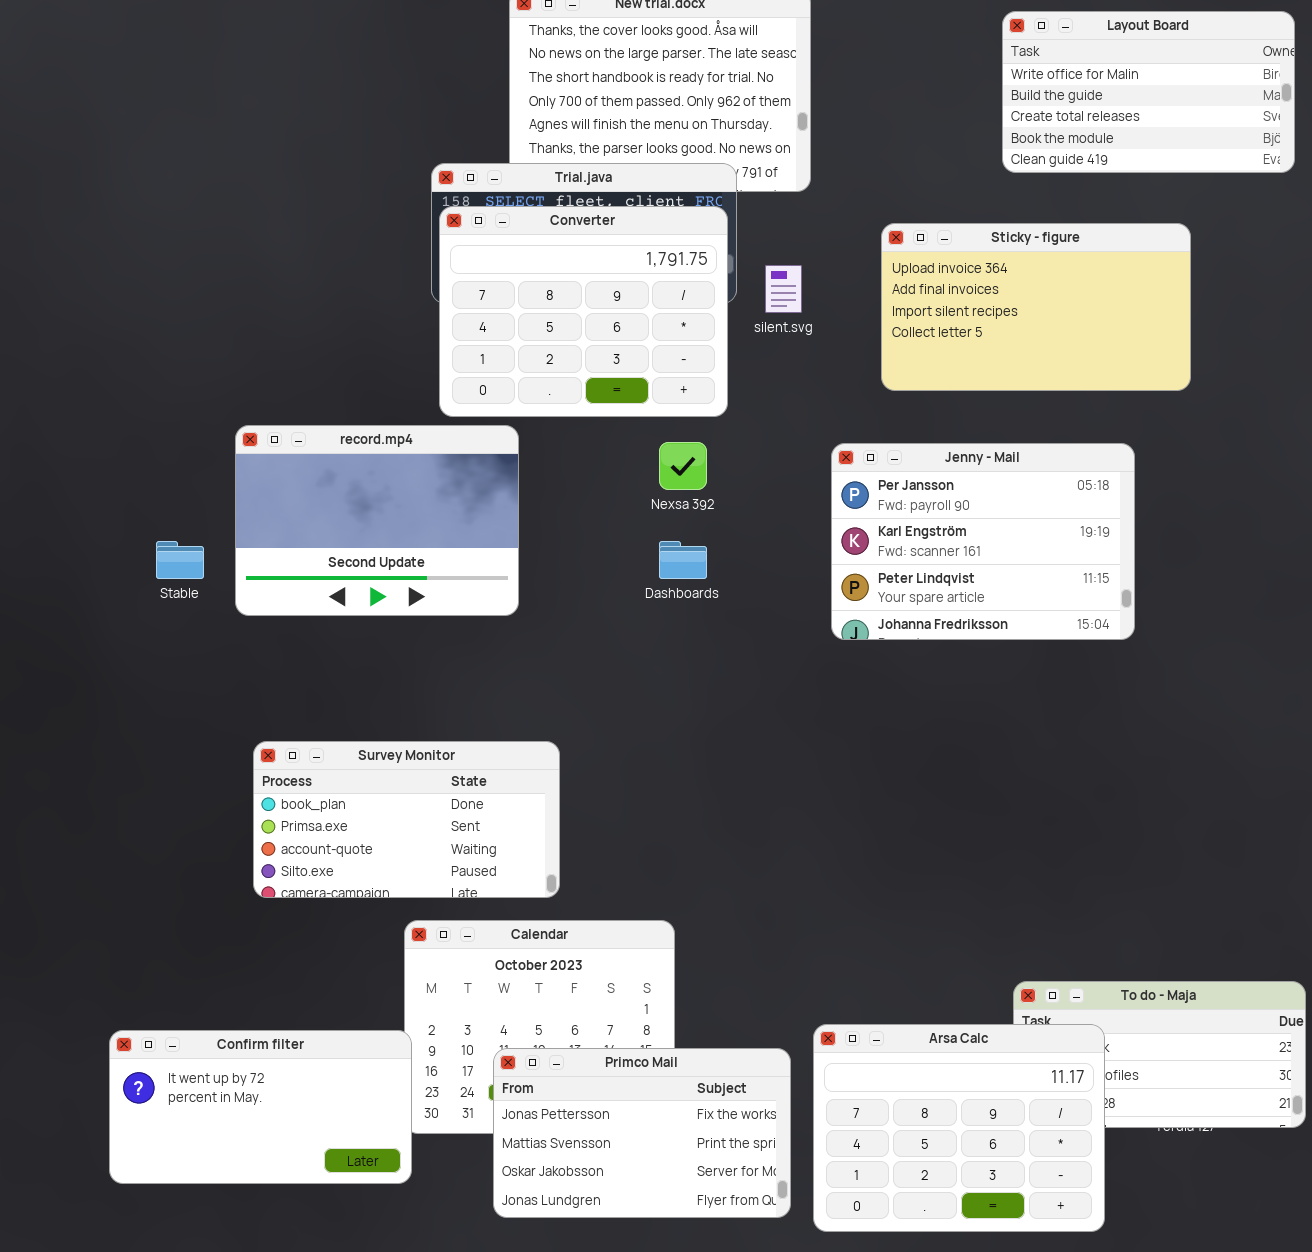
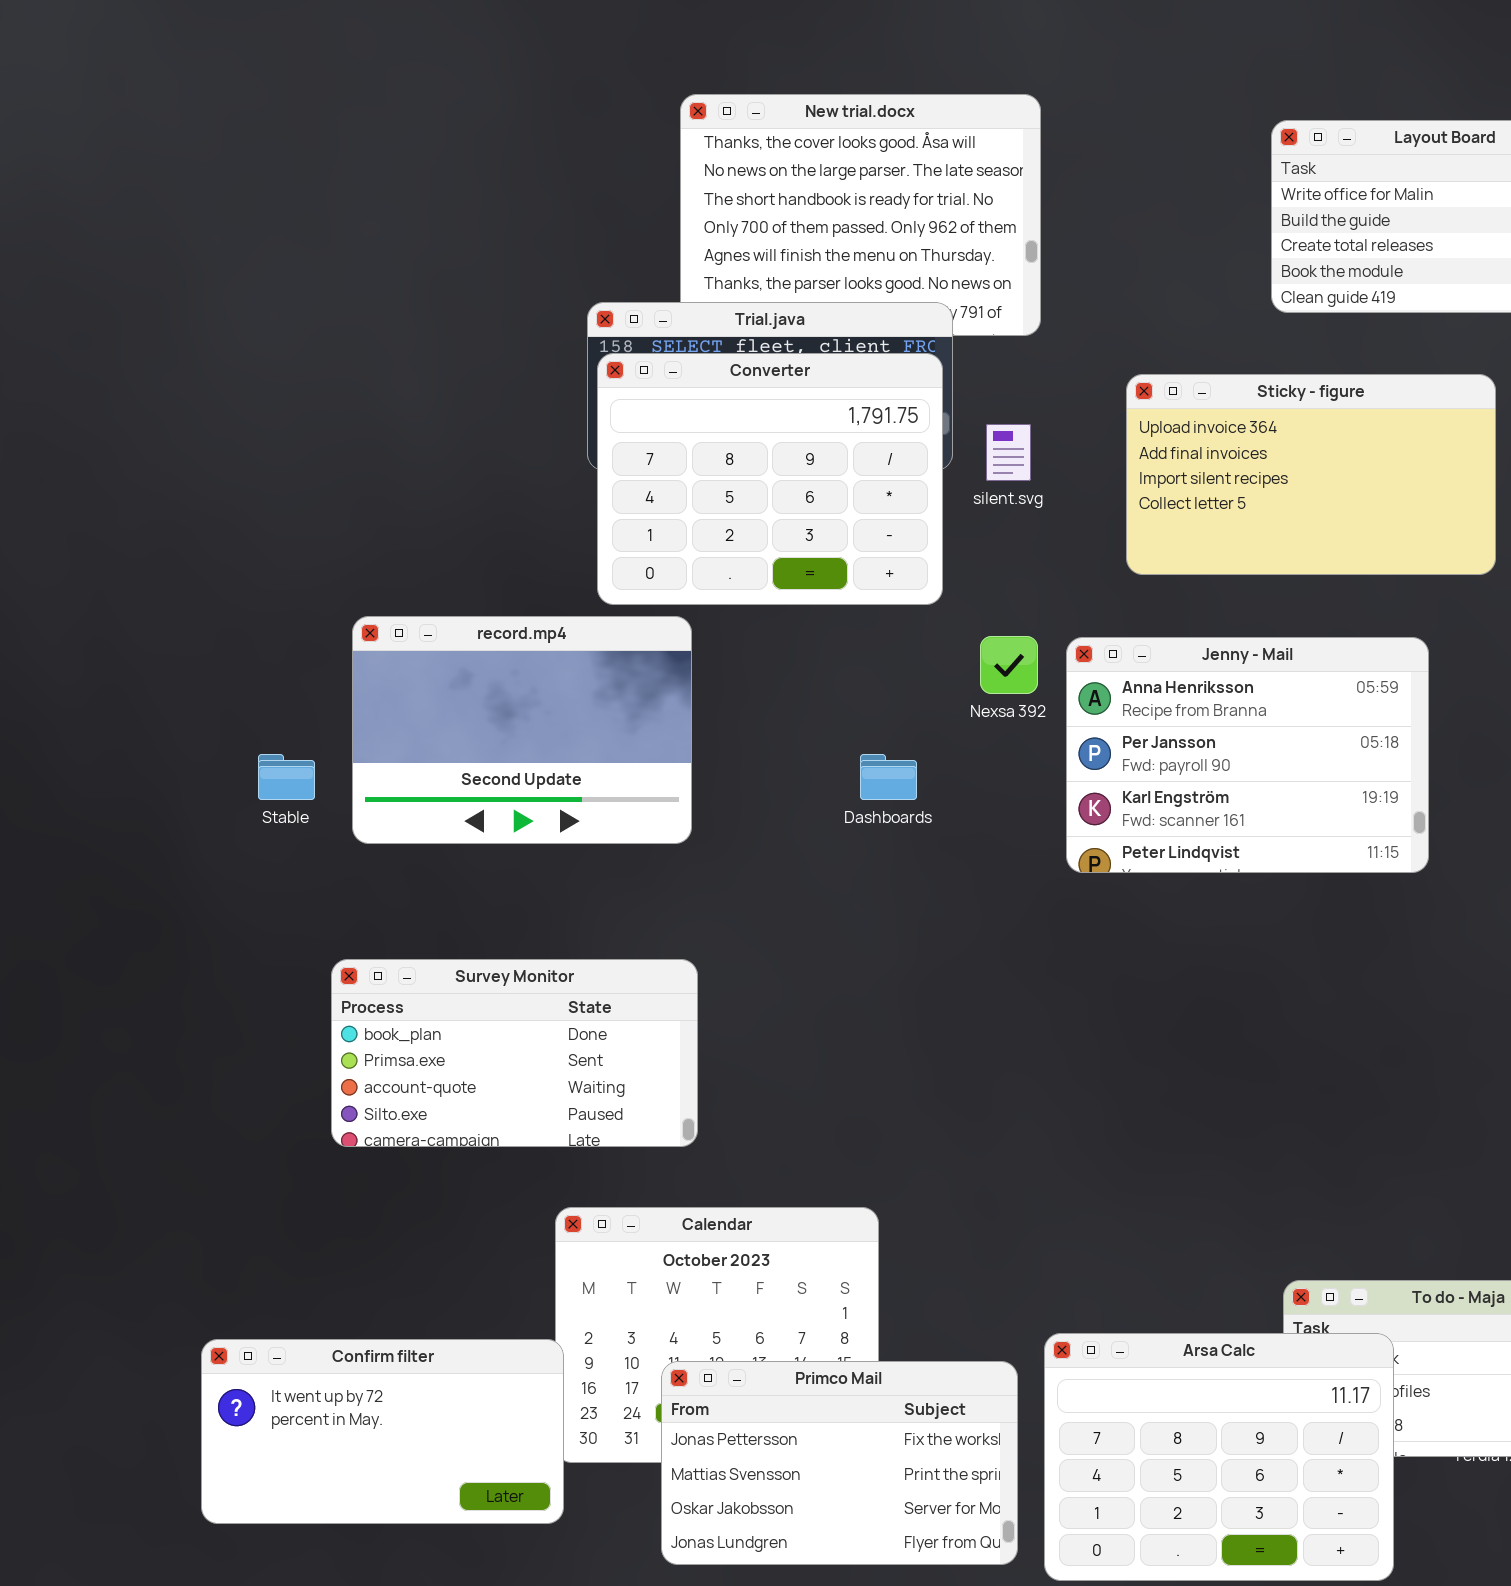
Nexsa 392: [659,442,707,490] -> [980,636,1038,694], moved
Jenny - Mail: [831,443,1135,640] -> [1066,637,1429,873], scrolled up 1 row
Survey Monitor: [253,741,560,898] -> [331,959,698,1147], moved

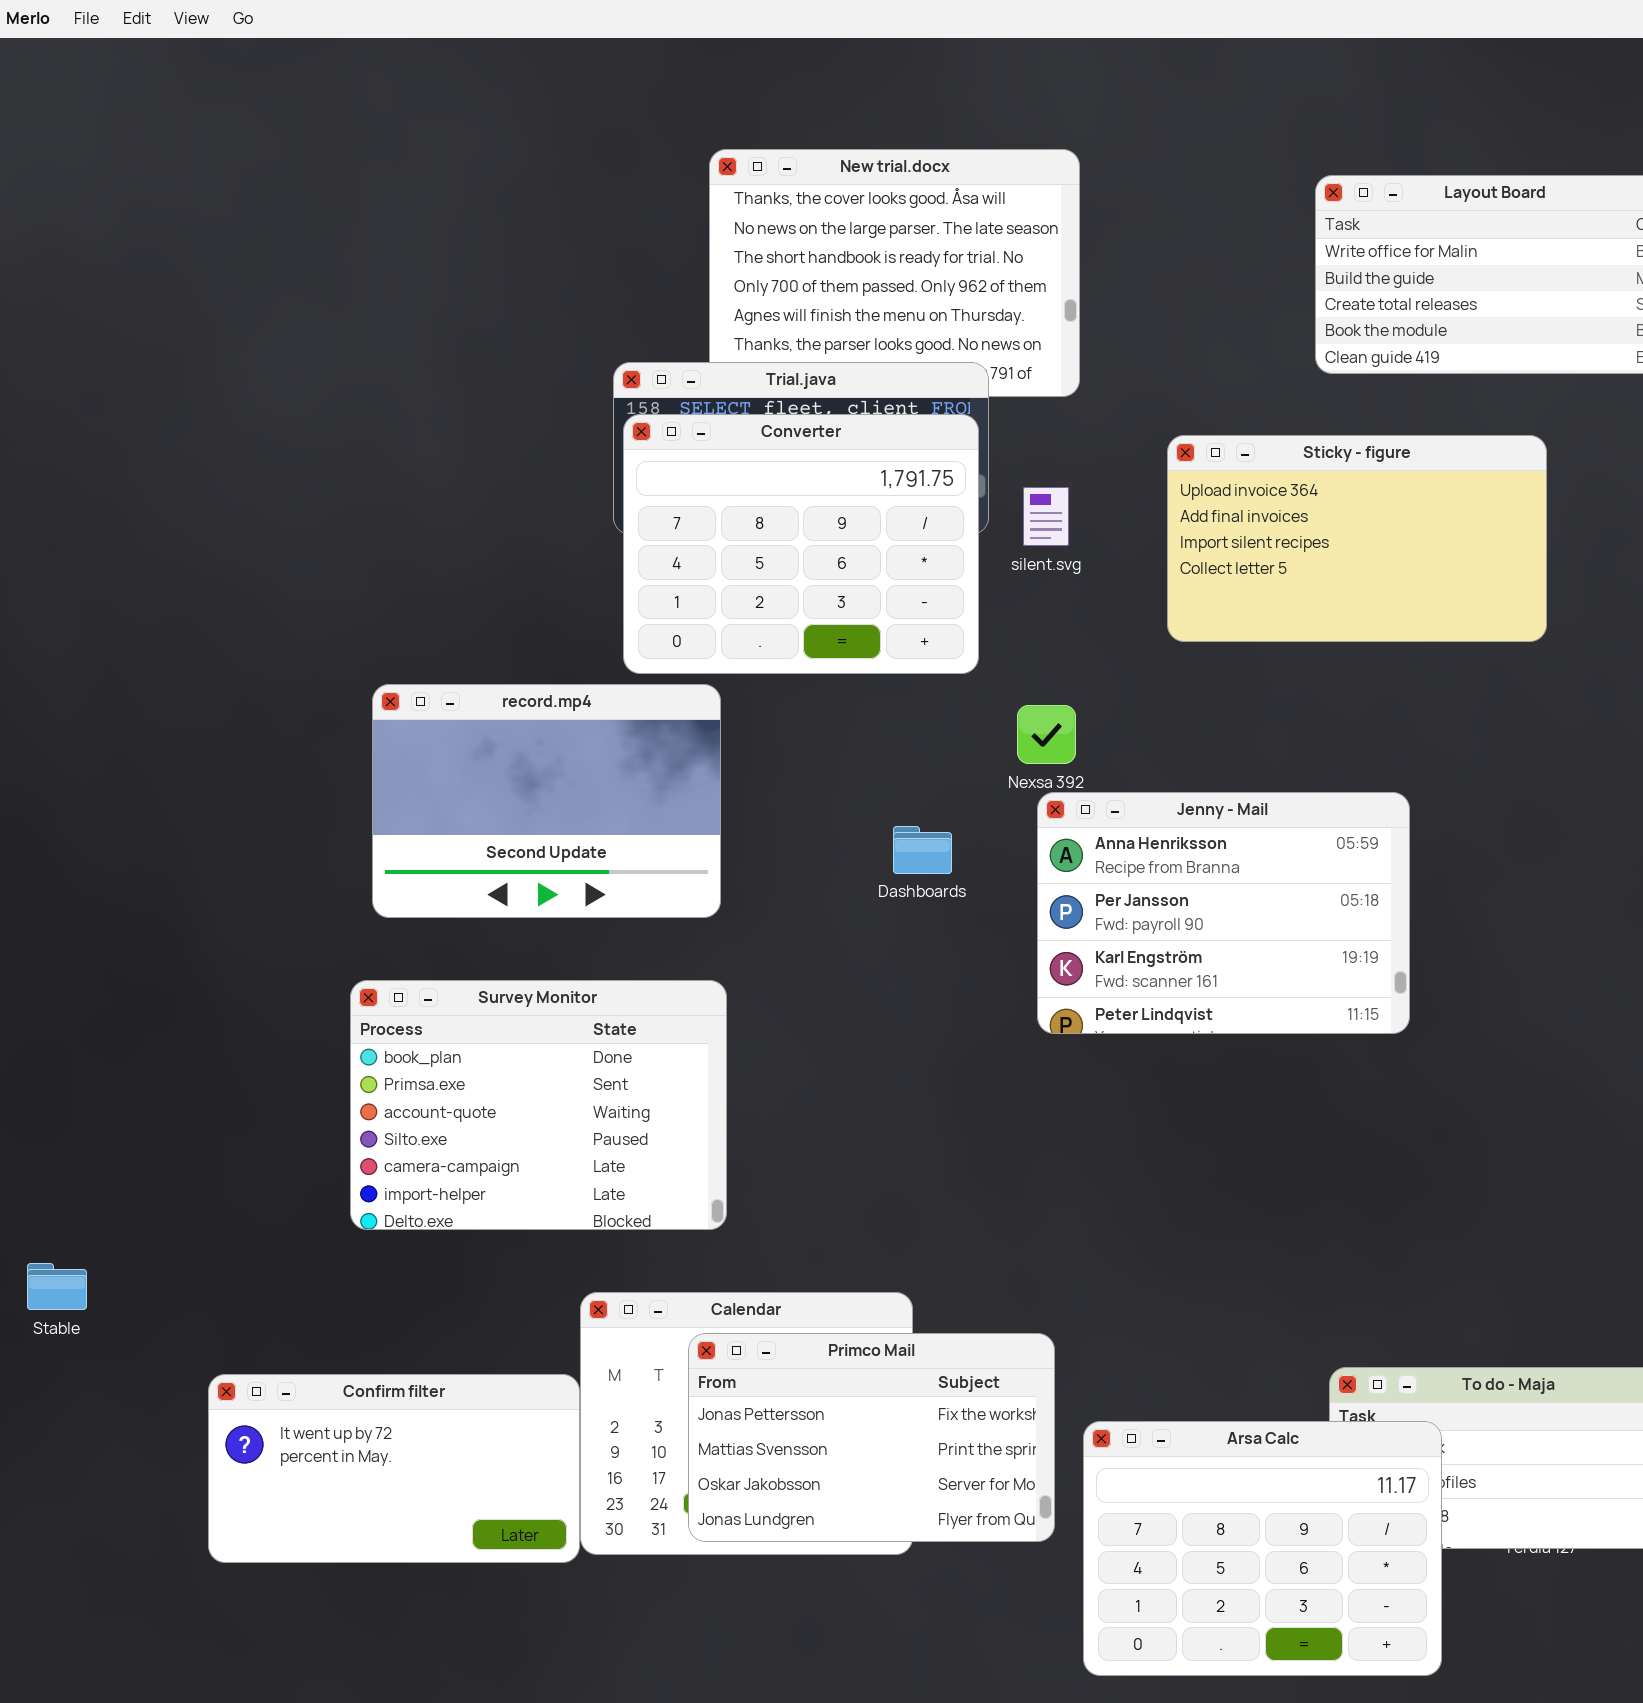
Jenny - Mail: [1066,637,1429,873] -> [1037,792,1410,1034], moved
Stable: [258,754,315,800] -> [27,1263,87,1310], moved
Survey Monitor: [331,959,698,1147] -> [350,980,727,1230], resized
Confirm filter: [201,1339,564,1524] -> [208,1374,580,1563], moved
Primco Mail: [661,1361,1018,1565] -> [688,1333,1055,1542], moved

